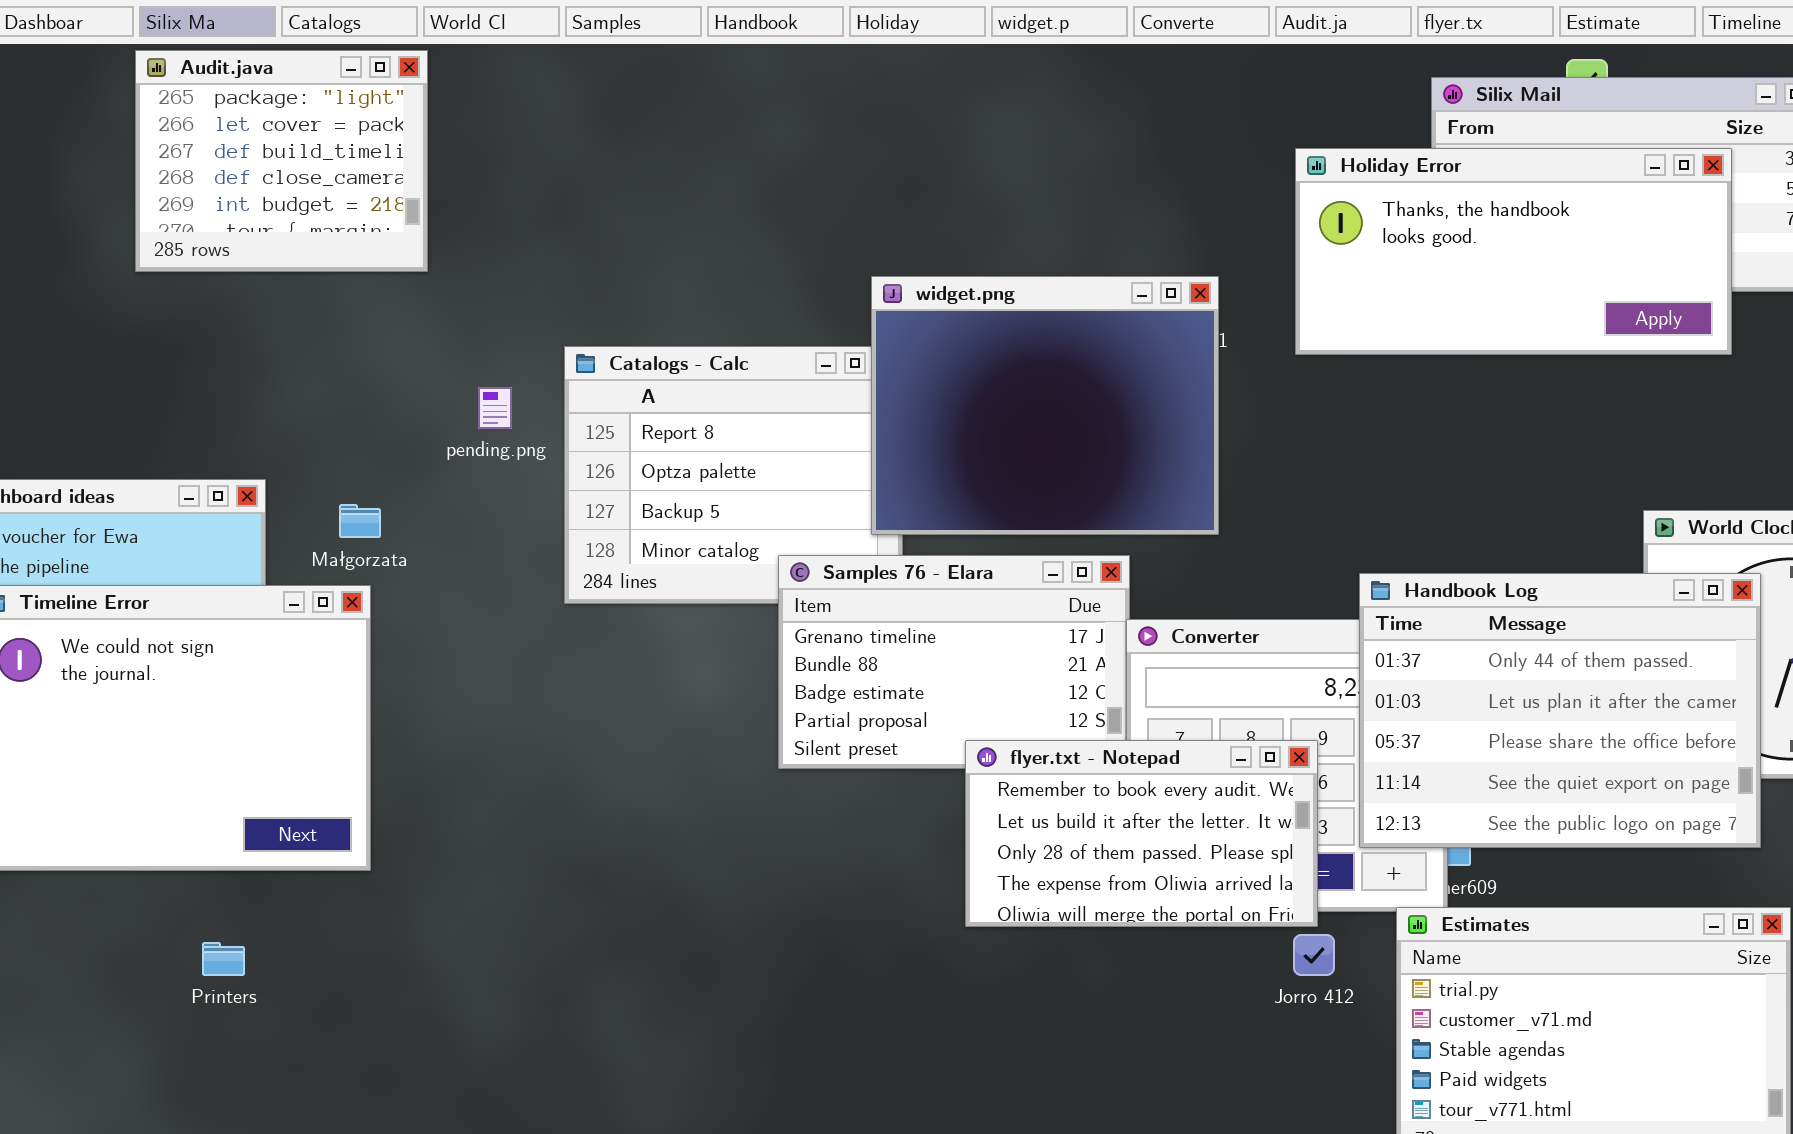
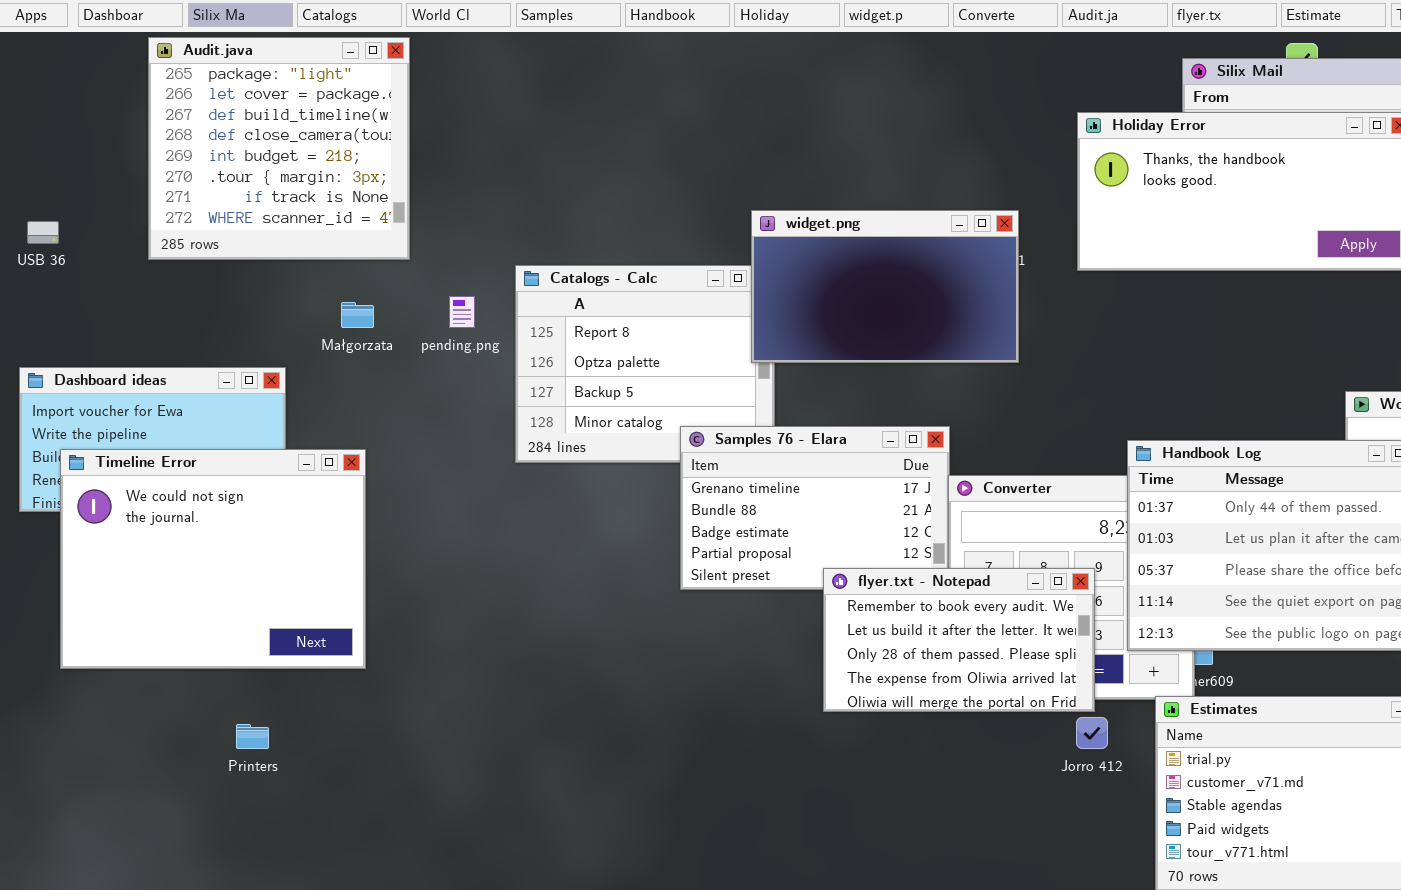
Audit.java: [135,50,428,272] -> [148,37,410,260], resized
widget.png: [871,276,1219,535] -> [751,210,1019,363], resized
Małgorzata: [339,504,381,538] -> [341,302,374,328], moved

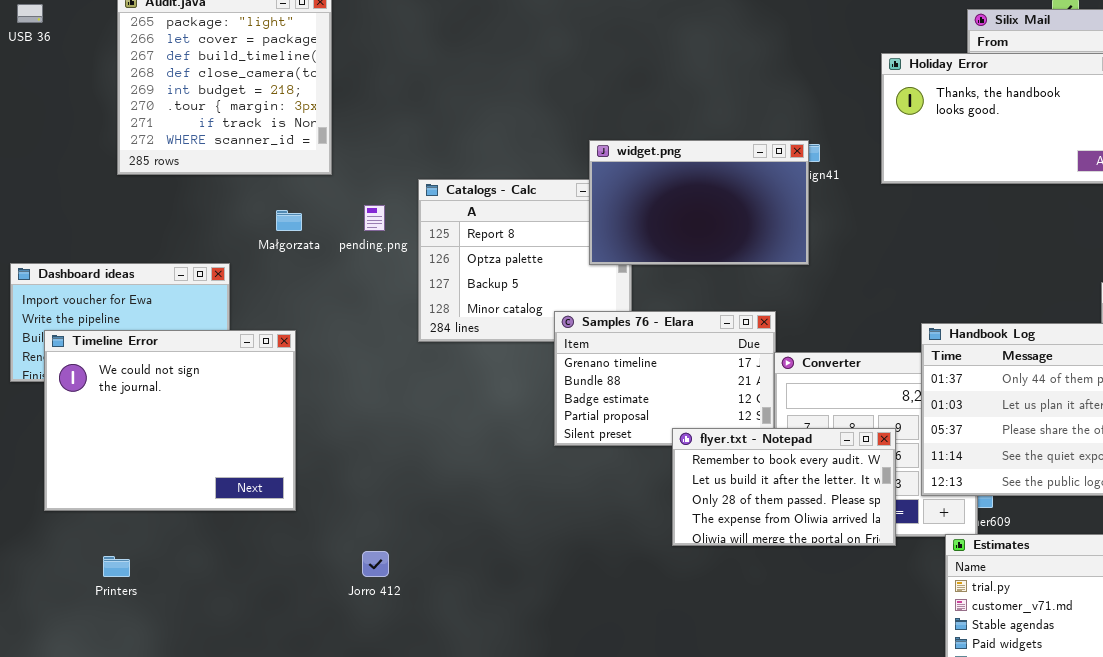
widget.png: [751,210,1019,363] -> [589,140,809,265], moved
USB 36: [27,221,59,244] -> [17,4,43,23], moved
Jorro 412: [1076,717,1108,749] -> [362,551,389,577], moved
Printers: [236,724,269,749] -> [103,556,130,577], moved

